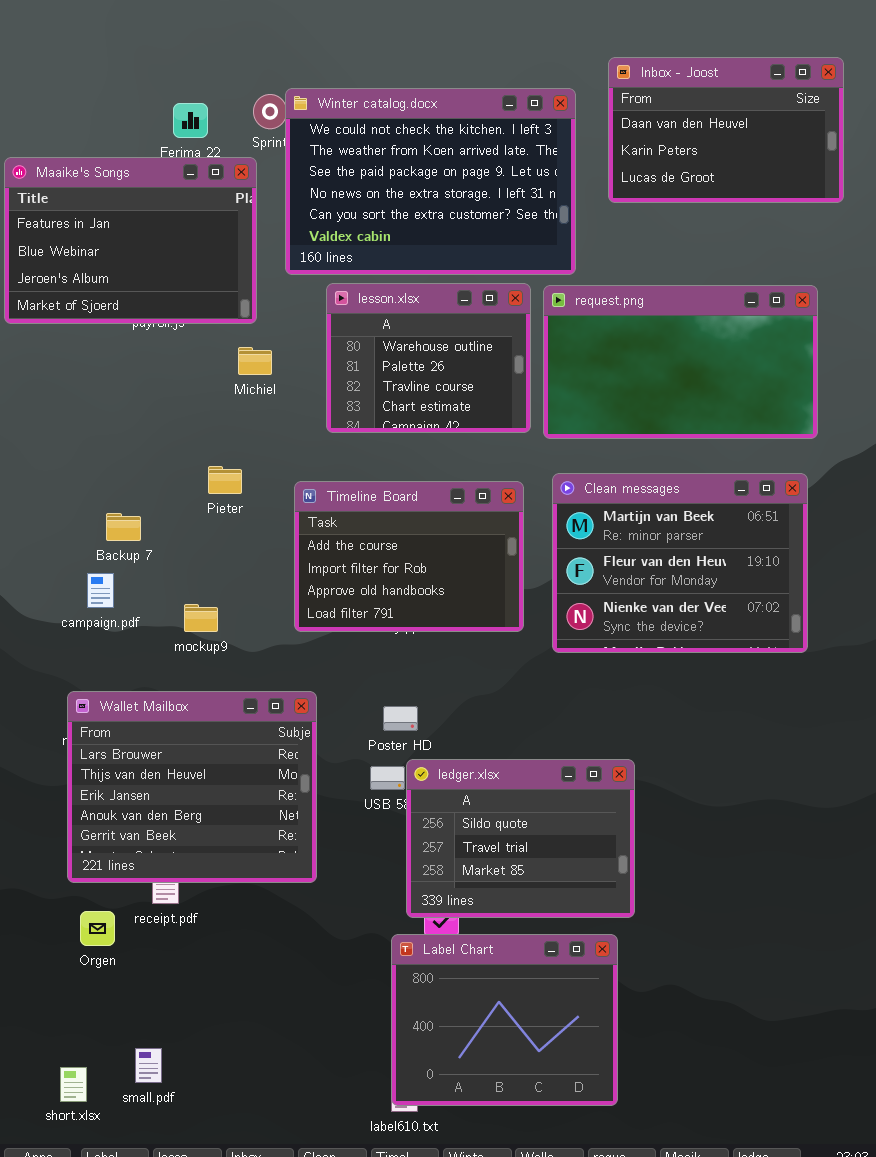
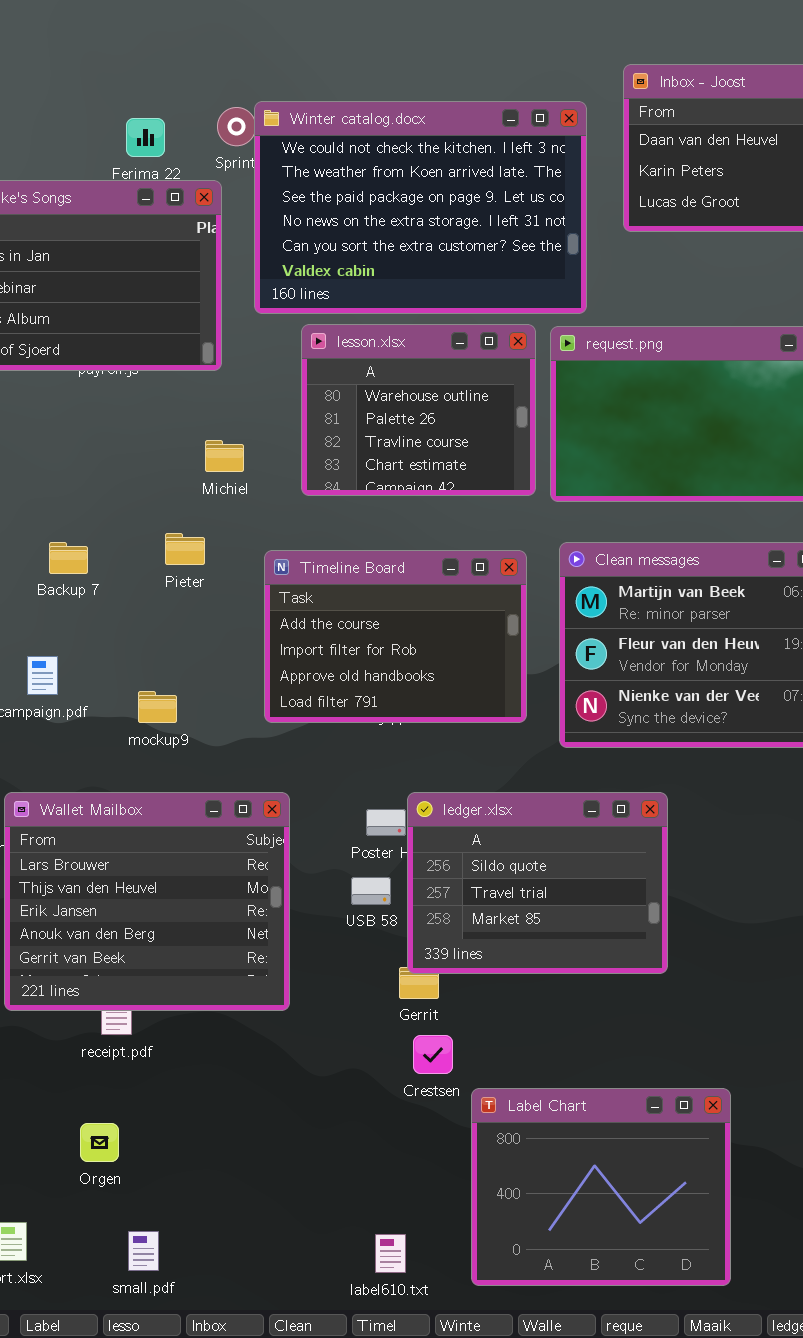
Michiel: [238,347,272,375] -> [205,440,244,472], moved
Backup 7: [106,513,141,541] -> [49,542,88,574], moved
ledger.xlsx: [406,759,635,918] -> [407,792,668,974], moved
Orgen: [80,911,115,946] -> [80,1123,119,1162], moved
Label Chart: [391,934,618,1106] -> [471,1088,731,1286], moved
small.pdf: [135,1048,162,1083] -> [128,1231,159,1271], moved

